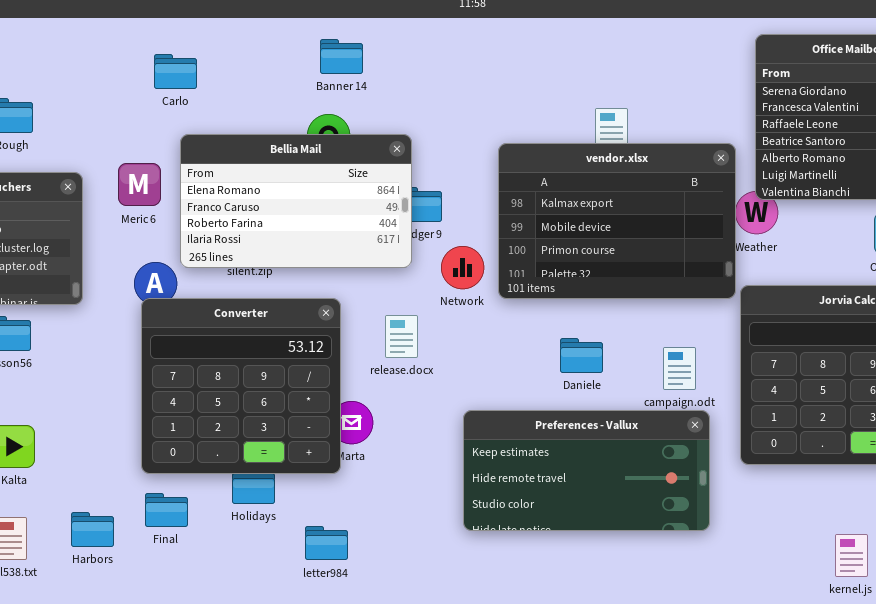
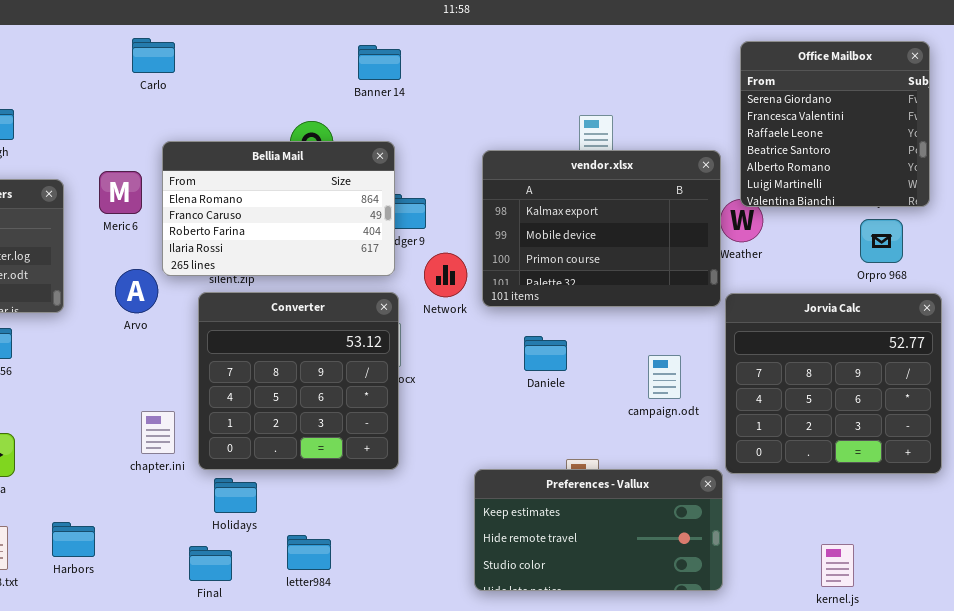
Banner 14: [320,39,363,74] -> [358,45,401,80], moved
Carlo: [154,54,197,89] -> [132,38,175,73], moved
Converter: [141,298,341,474] -> [198,292,399,470], moved
Daniele: [560,338,603,373] -> [524,336,567,371], moved
Preferences - Vallux: [463,410,710,531] -> [474,469,723,591], moved
Final: [145,493,188,527] -> [189,546,232,581], moved

